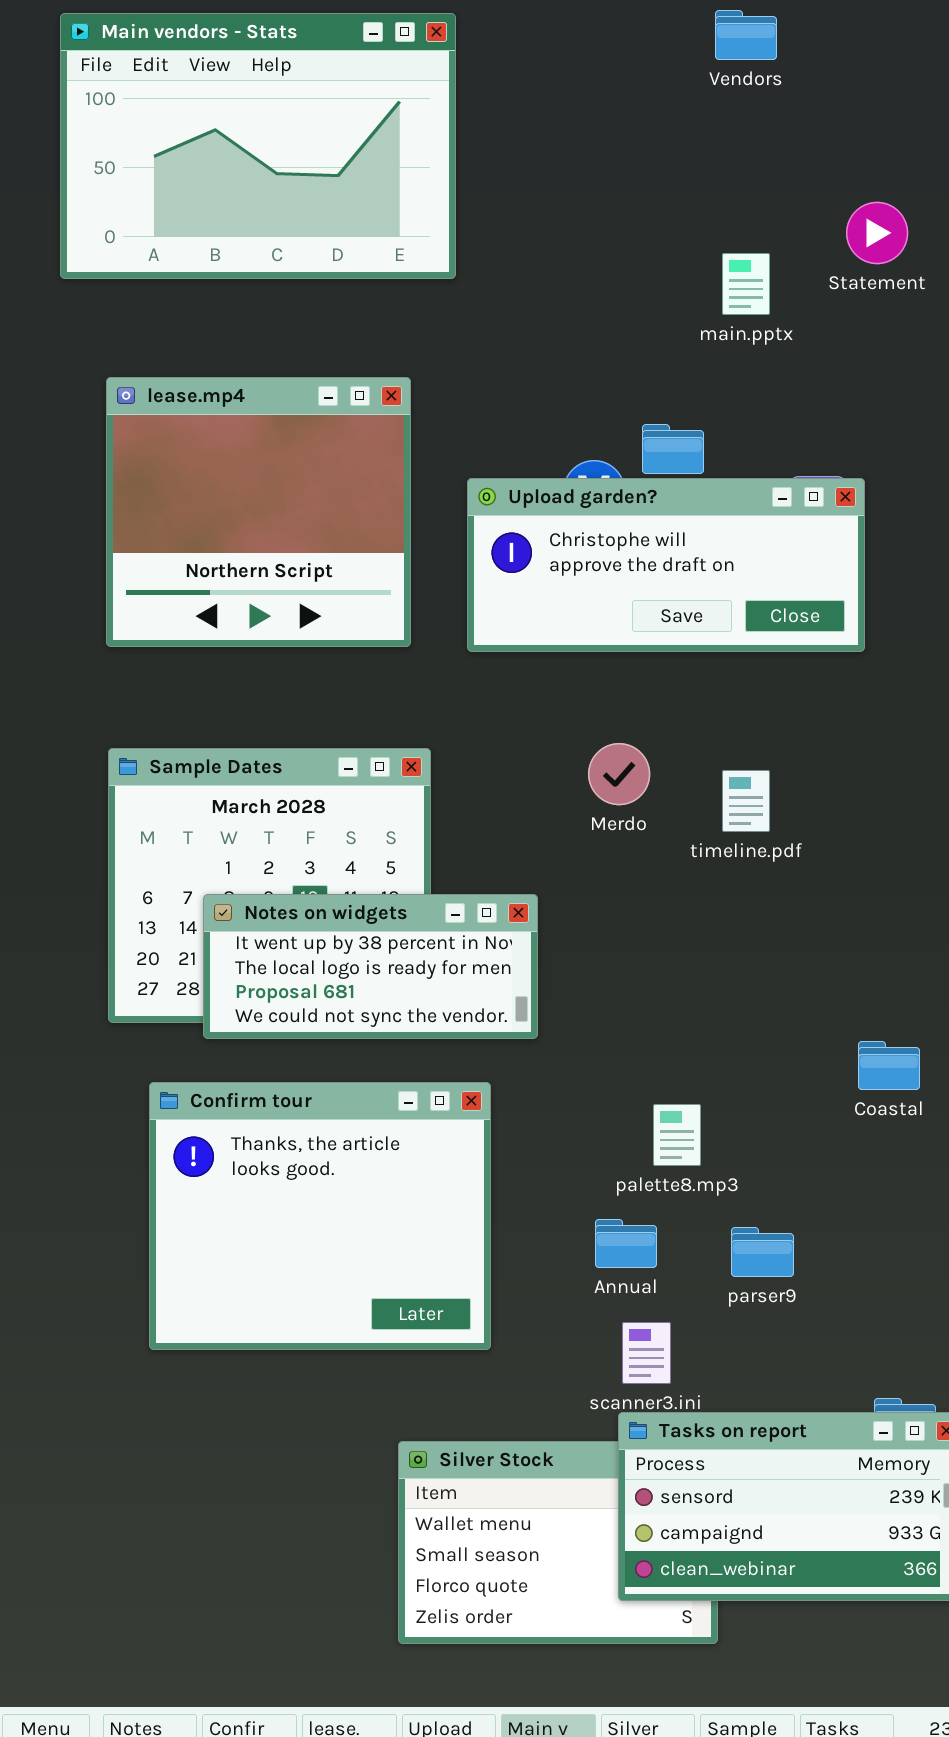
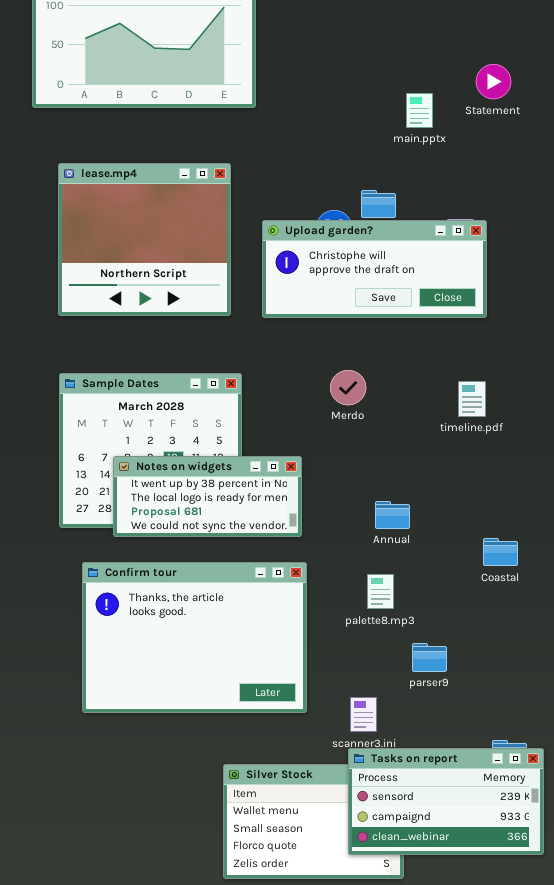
timeline.pdf: [722,770,770,832] -> [458,381,486,417], moved
Confirm tour: [149,1082,491,1350] -> [82,562,307,713], resized
Annual: [595,1219,657,1268] -> [375,501,410,529], moved

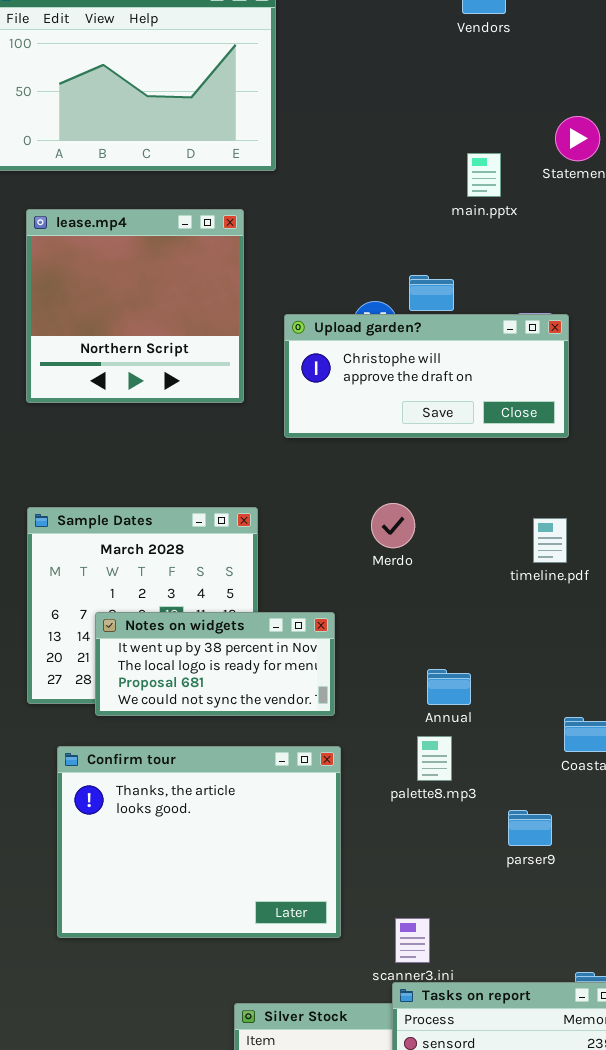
lease.mp4: [58,163,231,316] -> [26,209,244,403], moved
palette8.mp3: [367,574,394,609] -> [417,736,452,781], moved
parser9: [412,643,447,672] -> [508,810,552,846], moved

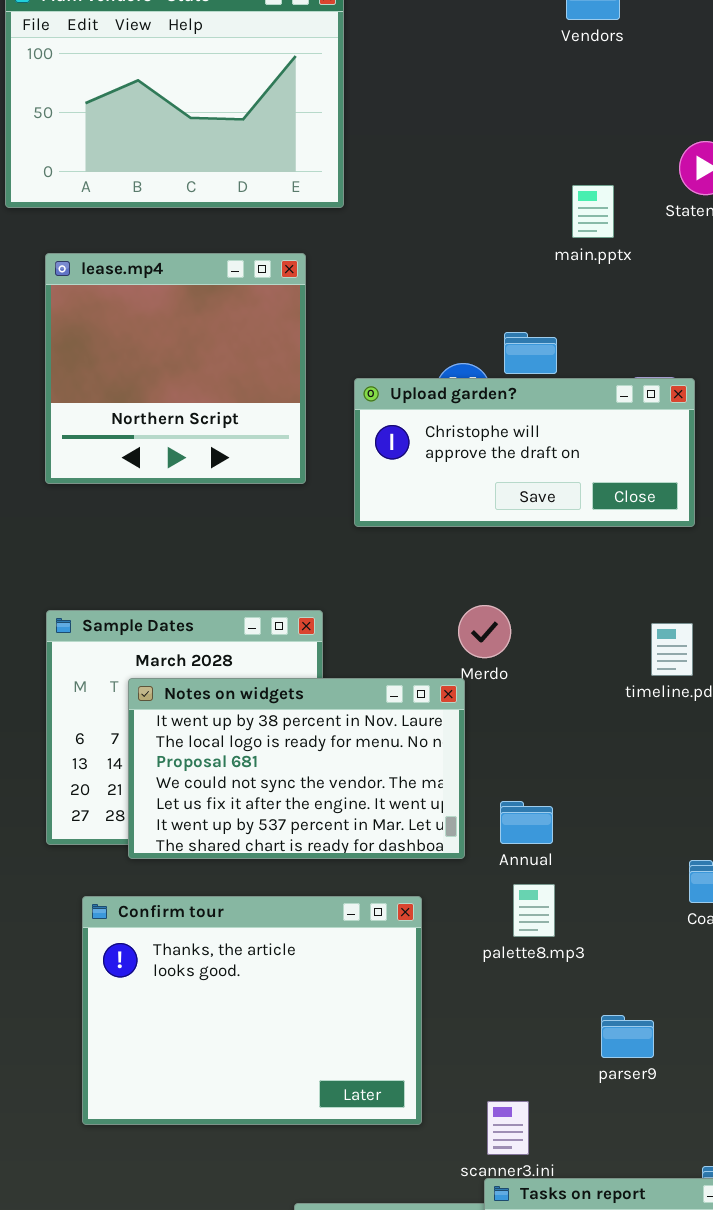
Notes on widgets: [95,612,335,716] -> [128,678,465,859], resized
Annual: [427,669,471,705] -> [500,801,553,844], moved
parser9: [508,810,552,846] -> [601,1015,654,1058], moved

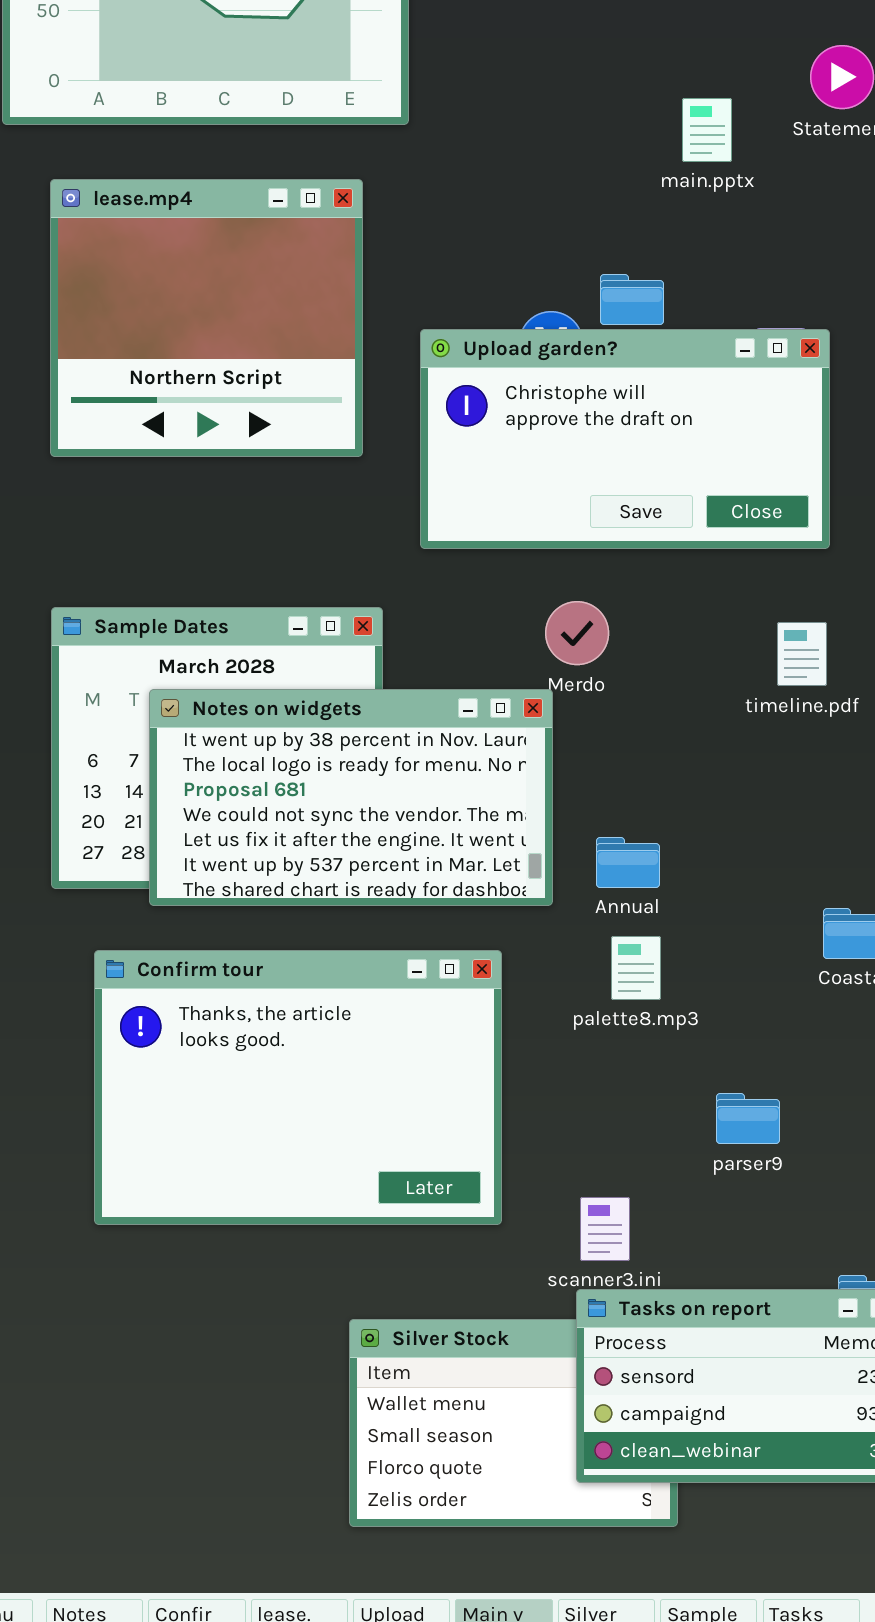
Upload garden?: [354,378,695,527] -> [420,329,830,549], resized

